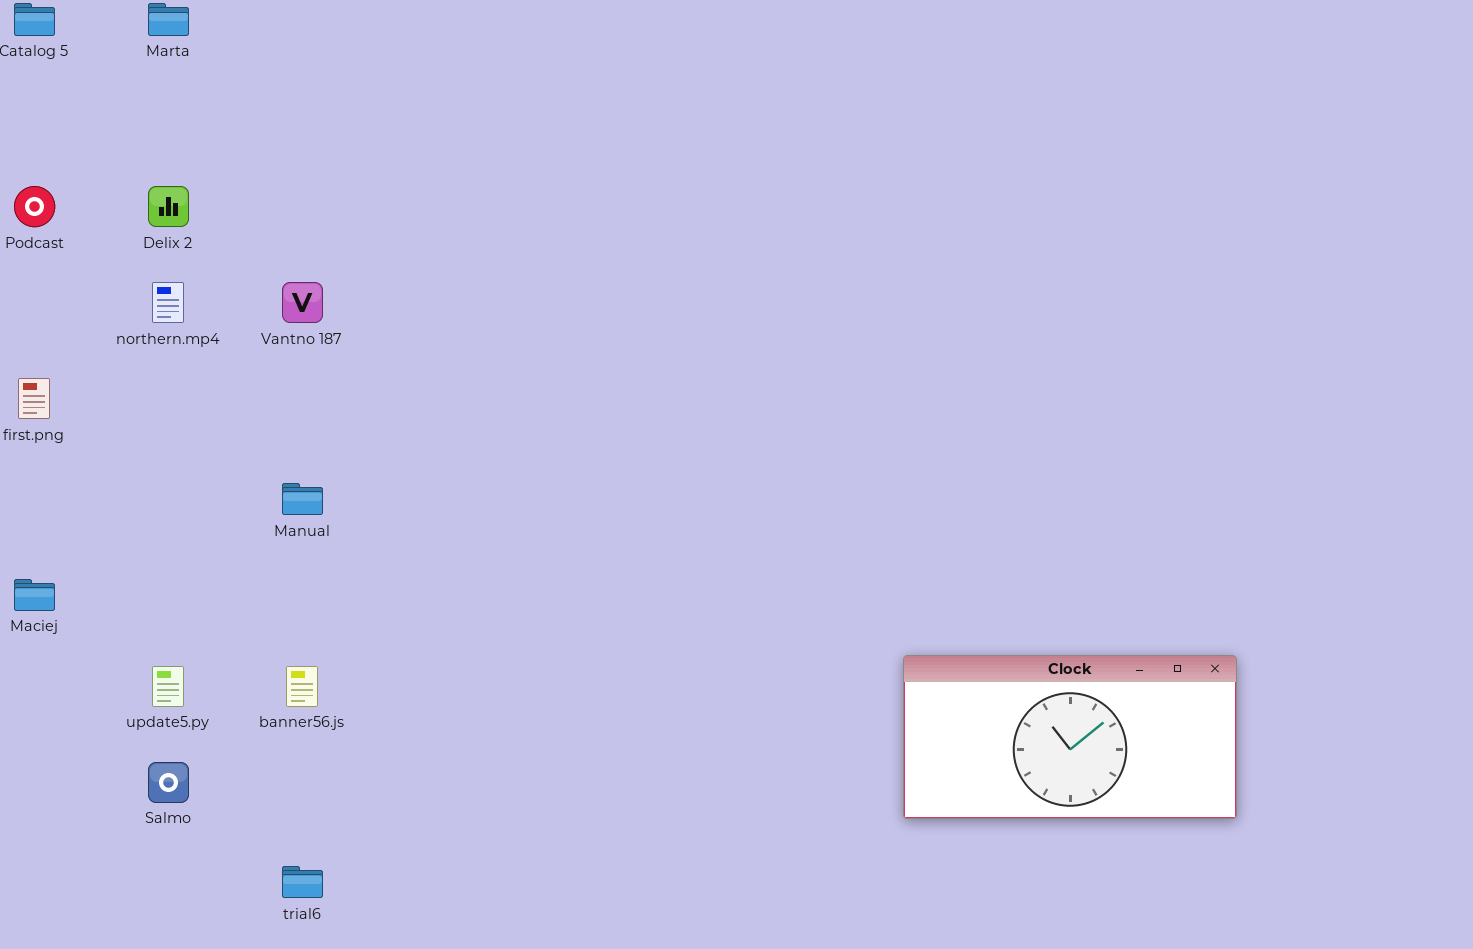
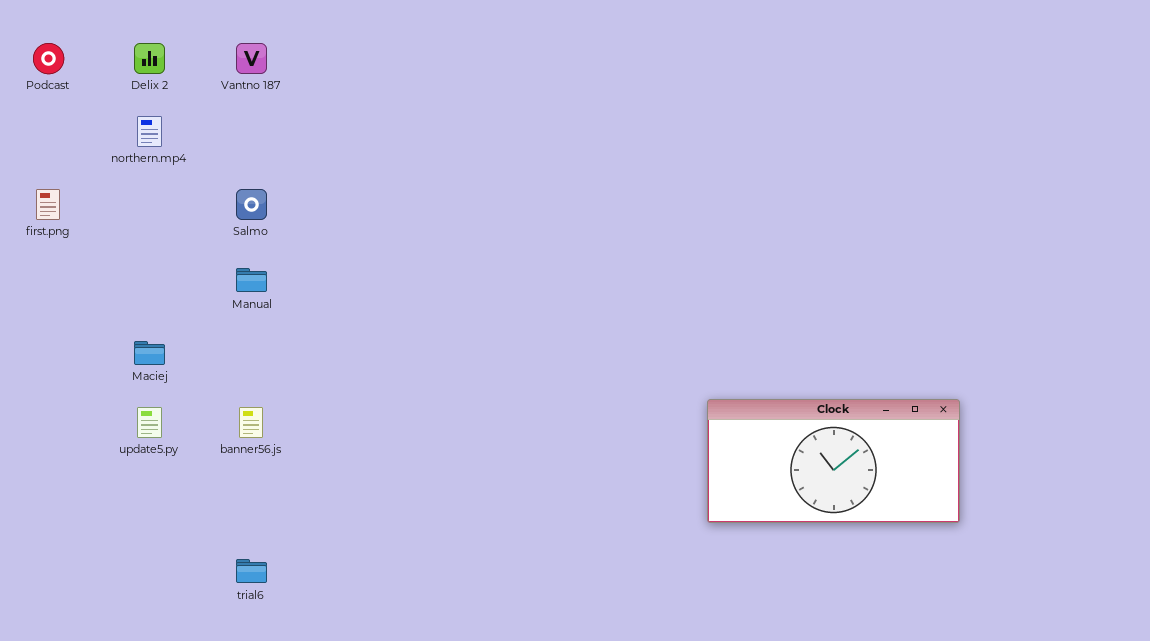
Vantno 187: [282,282,323,323] -> [236,43,267,74], moved
Maciej: [14,579,55,611] -> [134,341,165,365], moved
Salmo: [148,762,189,803] -> [236,189,267,220], moved

